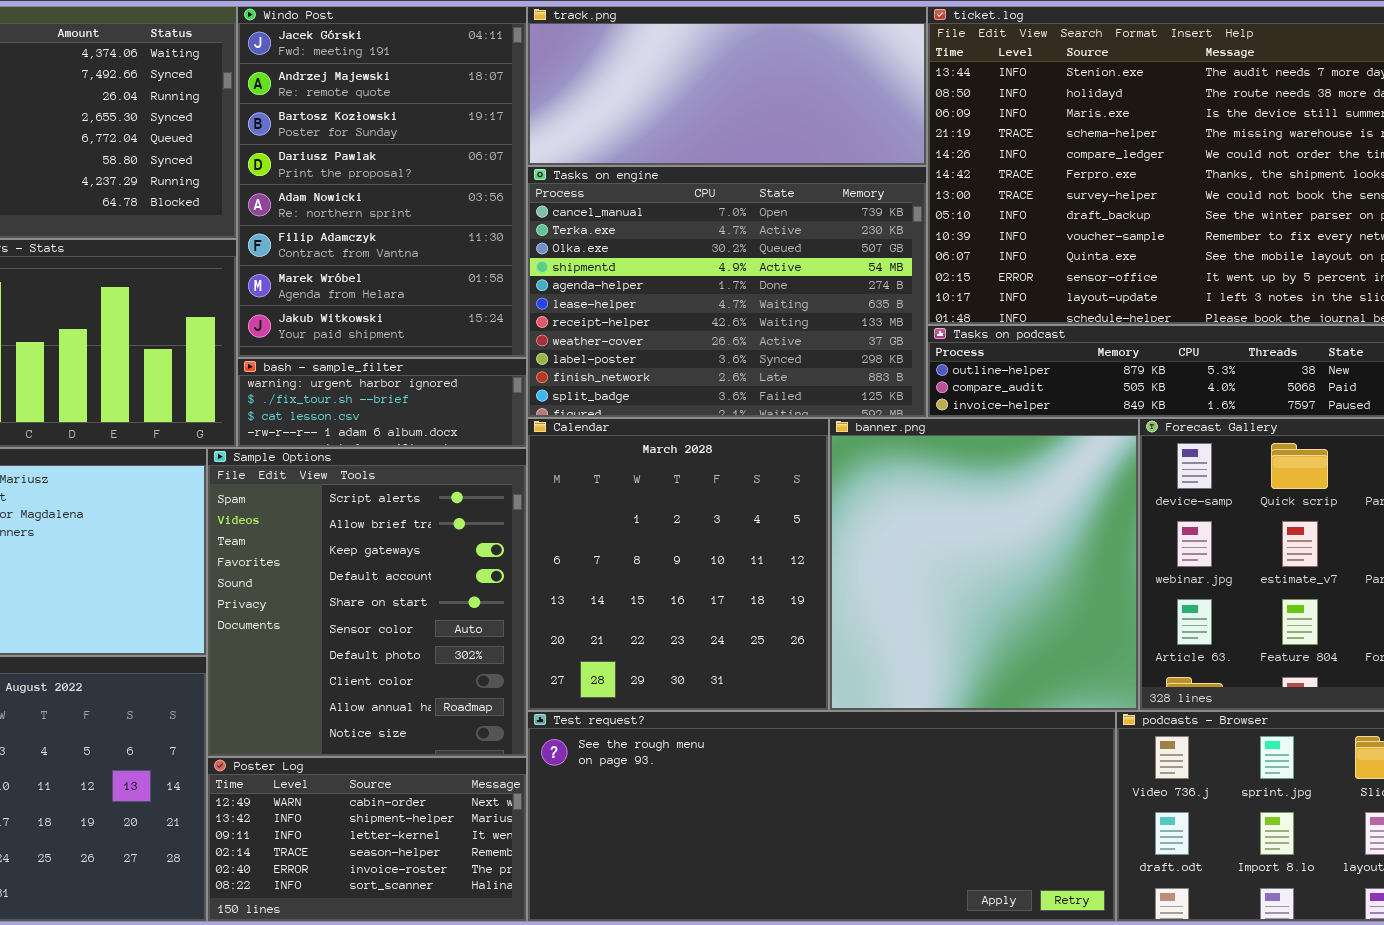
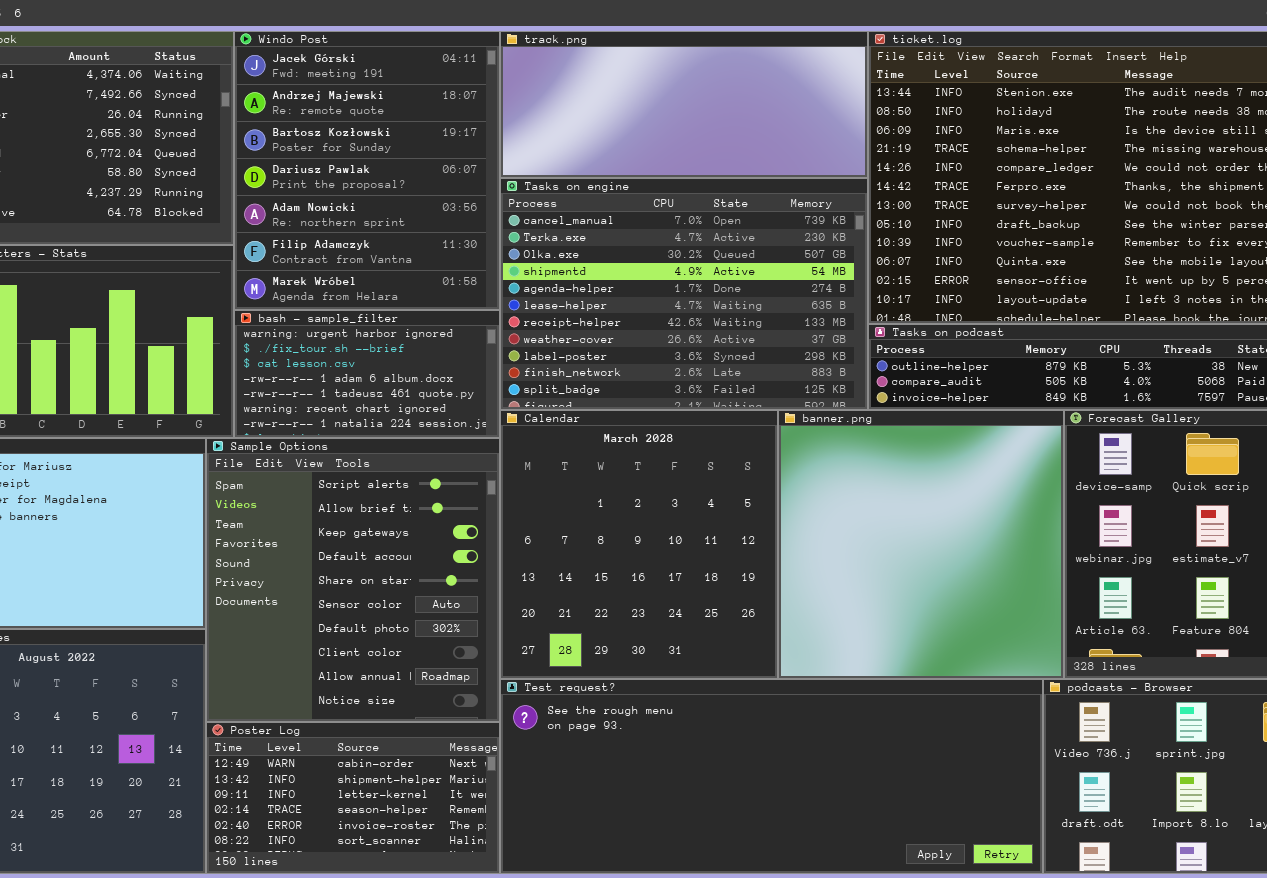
Windo Post: [237,6,527,358] -> [234,31,500,310], resized
bash - sample_filter: [237,358,527,448] -> [234,310,500,438], resized

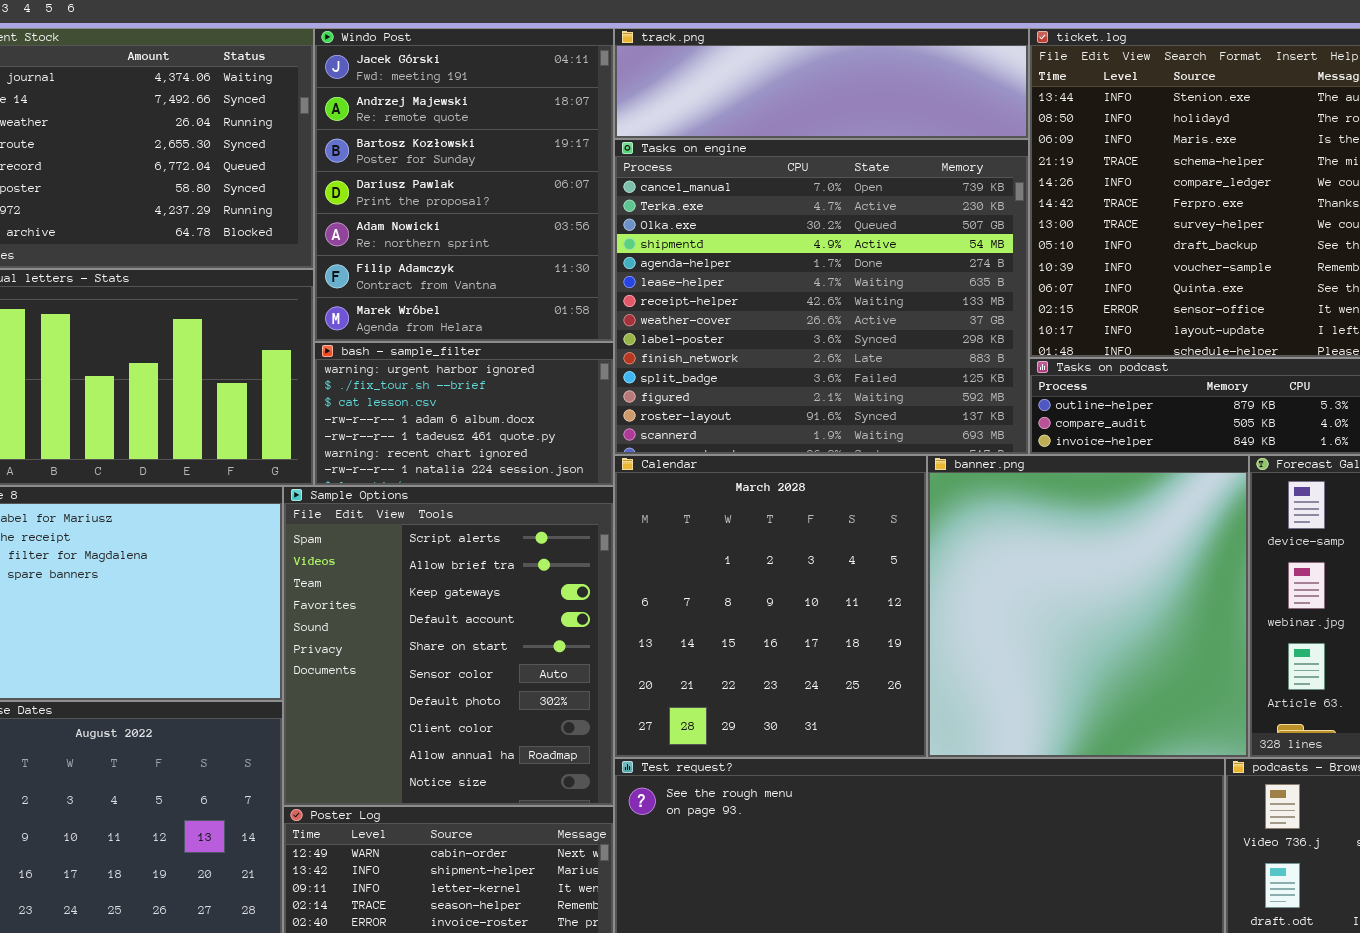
track.png: [500,31,868,178] -> [614,28,1029,139], resized
Tasks on engine: [500,178,868,410] -> [614,139,1029,455], resized

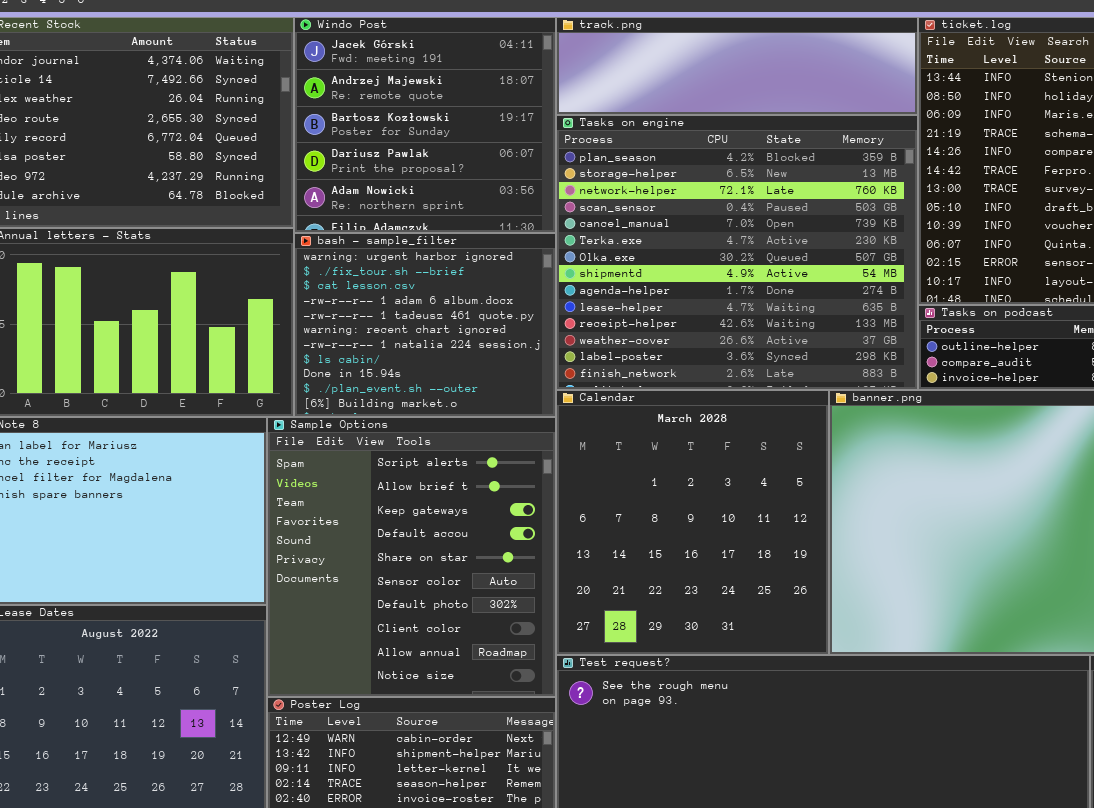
Windo Post: [314,28,614,342] -> [294,17,556,233], resized
Tasks on engine: [614,139,1029,455] -> [556,115,918,390], scrolled up 4 rows
bash - sample_filter: [314,342,614,486] -> [294,233,556,417], resized

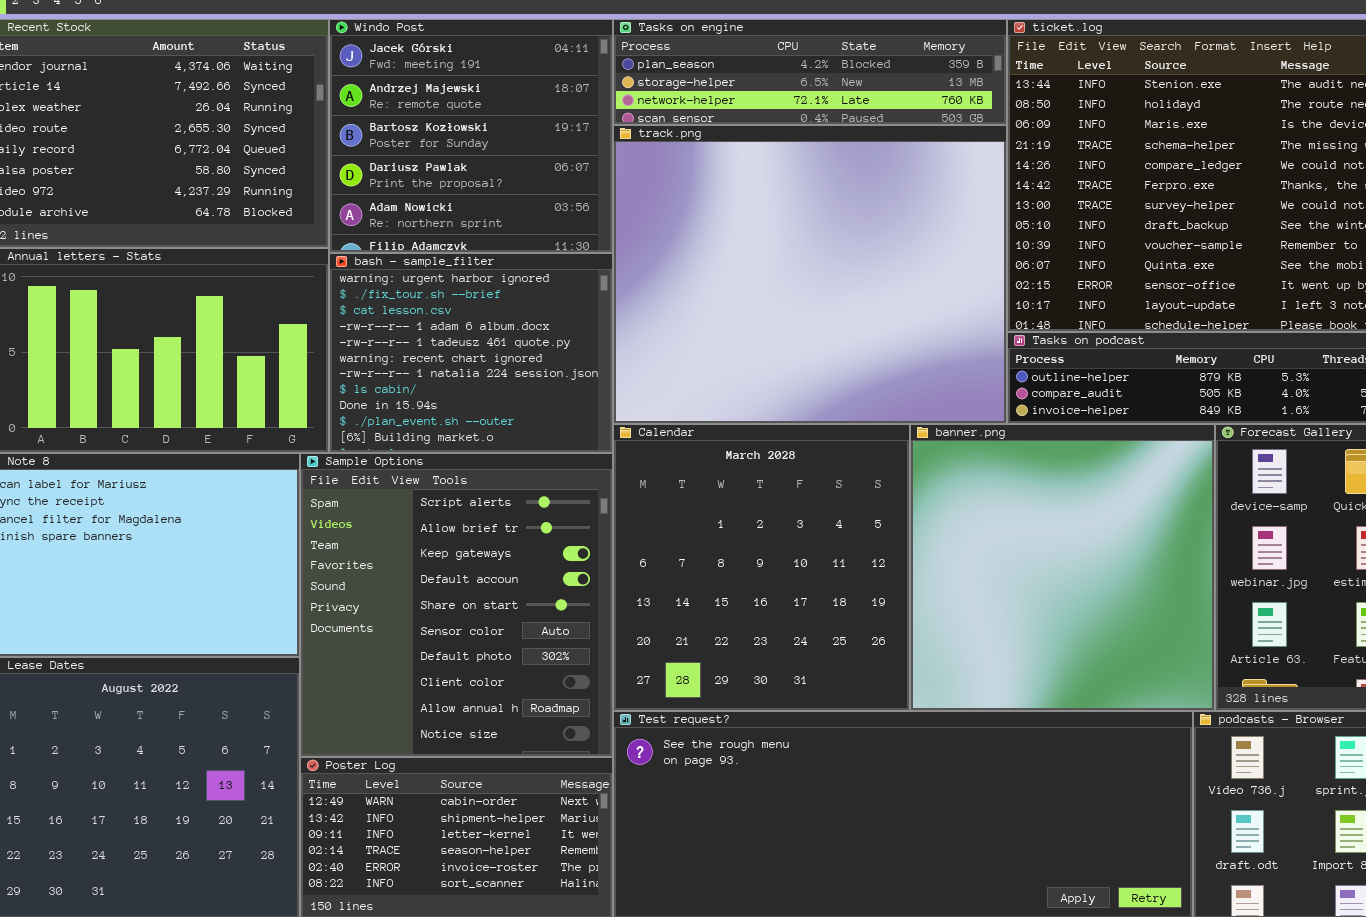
track.png: [556,17,918,115] -> [613,125,1007,424], moved, resized
Tasks on engine: [556,115,918,390] -> [613,19,1007,125], moved, resized

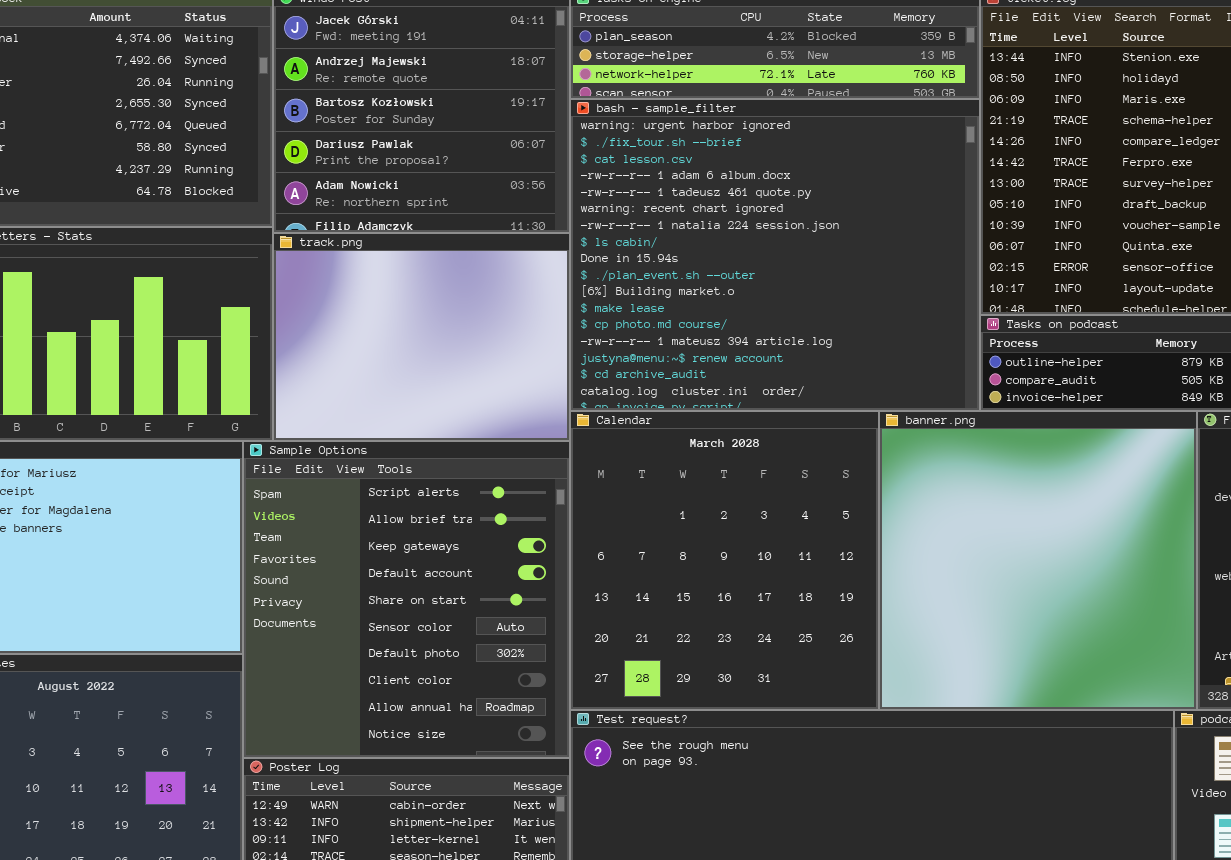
track.png: [613,125,1007,424] -> [273,233,570,441], moved, resized
bash - sample_filter: [329,253,613,453] -> [570,99,980,411], moved, resized

